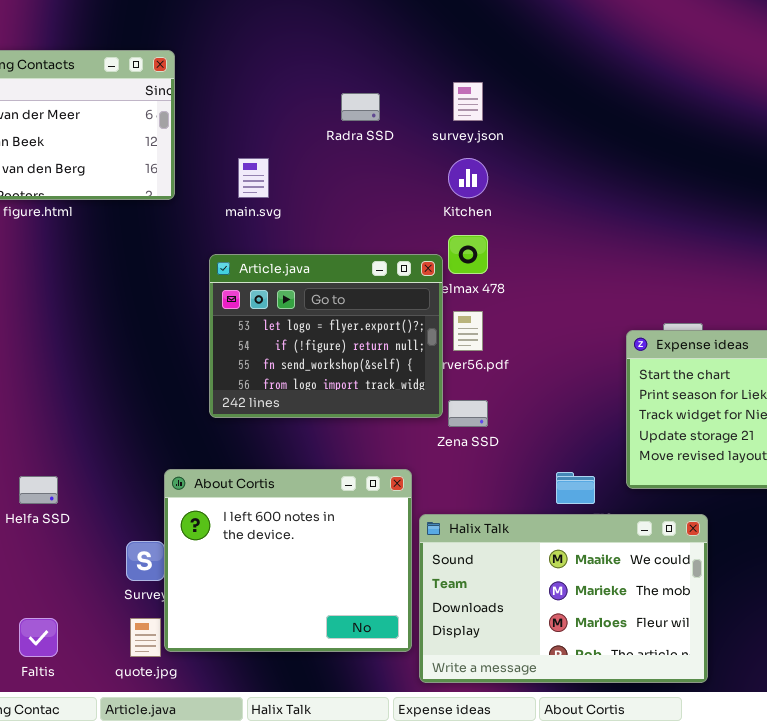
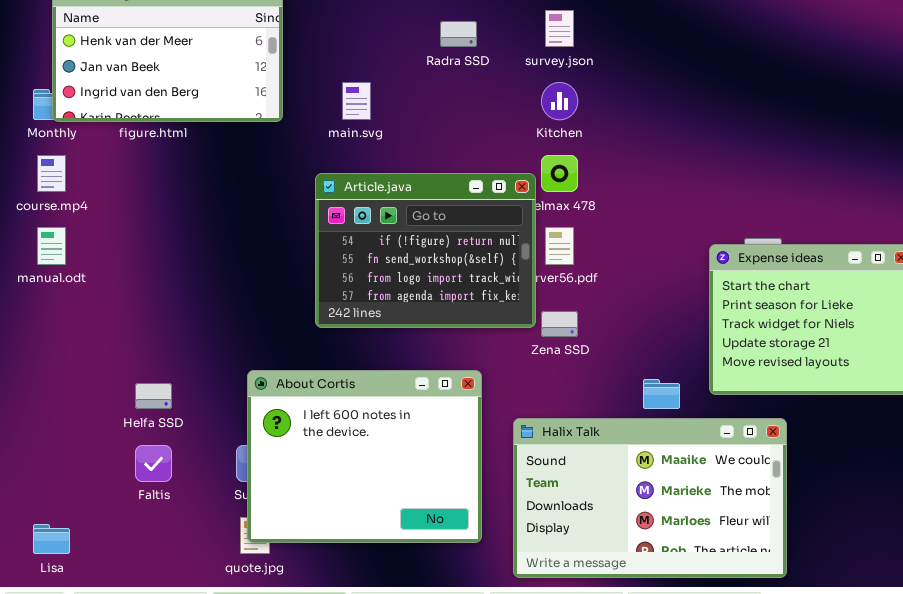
Article.java: [209,254,443,418] -> [315,173,536,328], scrolled down 1 row
About Cortis: [164,469,412,652] -> [247,370,482,543], moved
Faltis: [19,618,58,657] -> [135,445,172,482], moved

